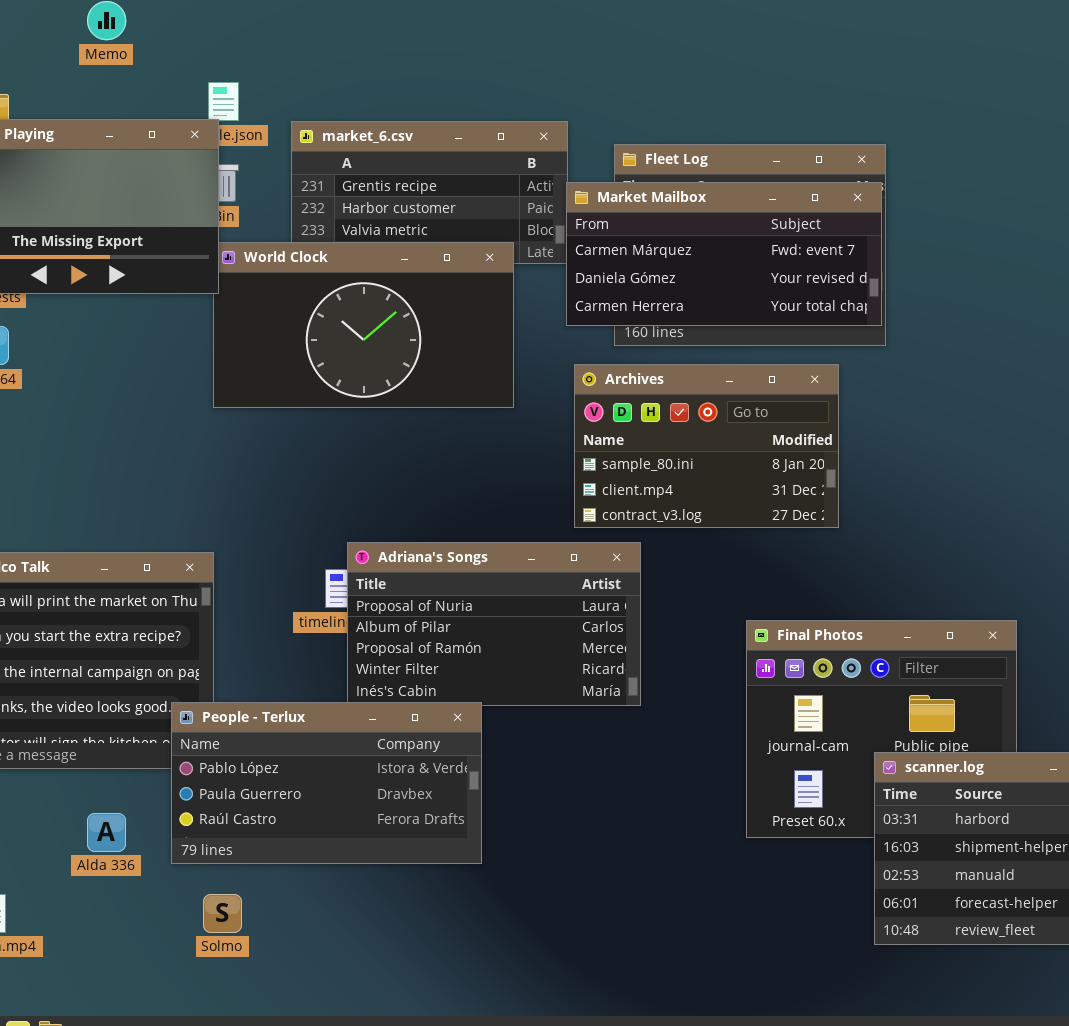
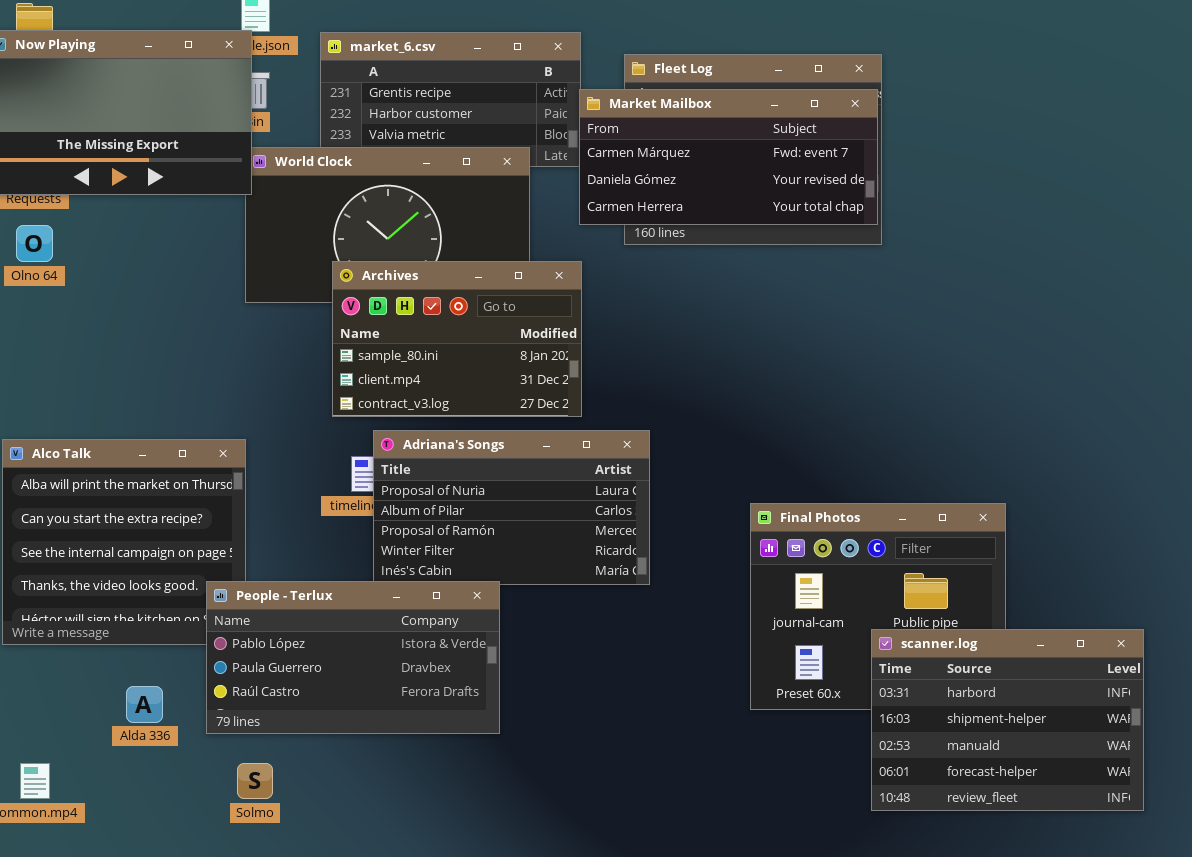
Archives: [574,364,839,528] -> [332,261,582,417], moved

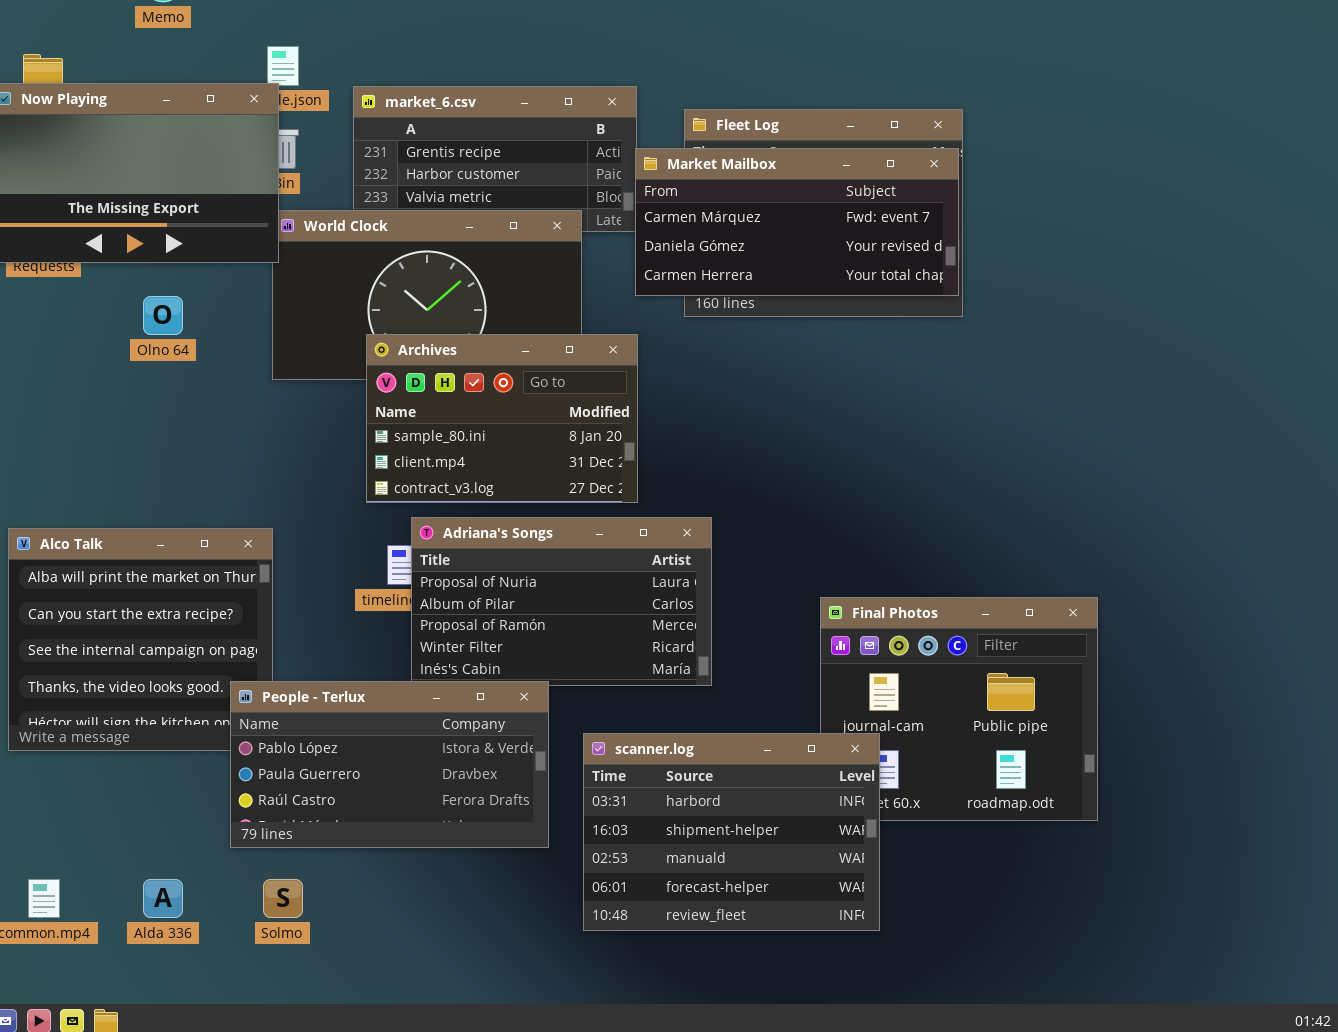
Olno 64: [16,225,53,262] -> [143,296,183,335], moved
scanner.log: [871,629,1144,811] -> [583,733,880,931], moved
Alda 336: [126,686,163,723] -> [143,879,183,918], moved

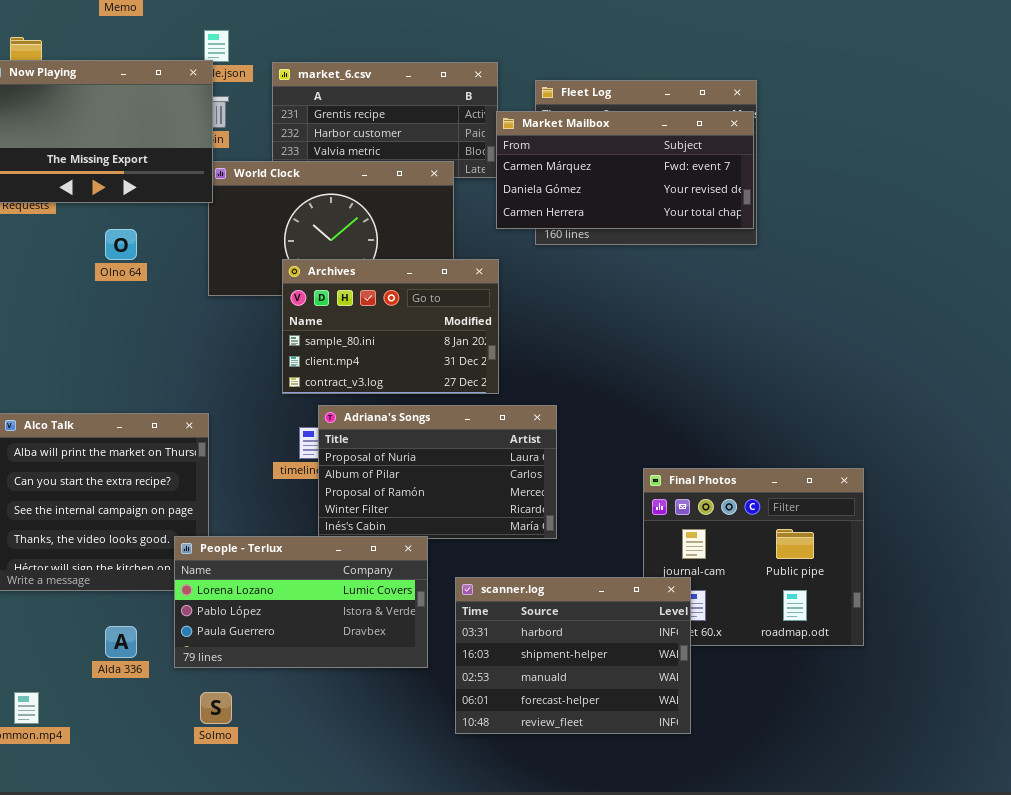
People - Terlux: [230,681,549,848] -> [174,536,428,668], scrolled up 1 row
Alda 336: [143,879,183,918] -> [105,626,137,658], moved

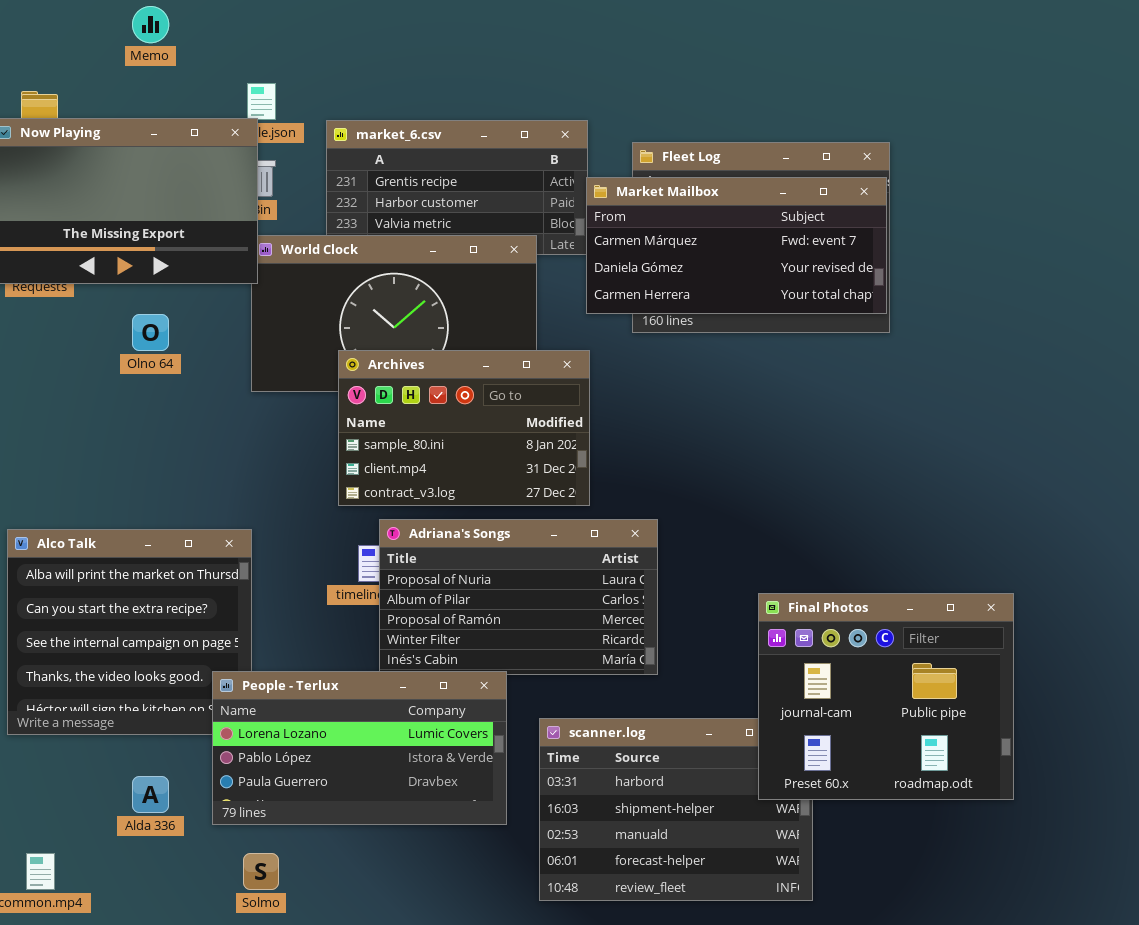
Final Photos: [643,468,864,646] -> [758,593,1014,800], raised

